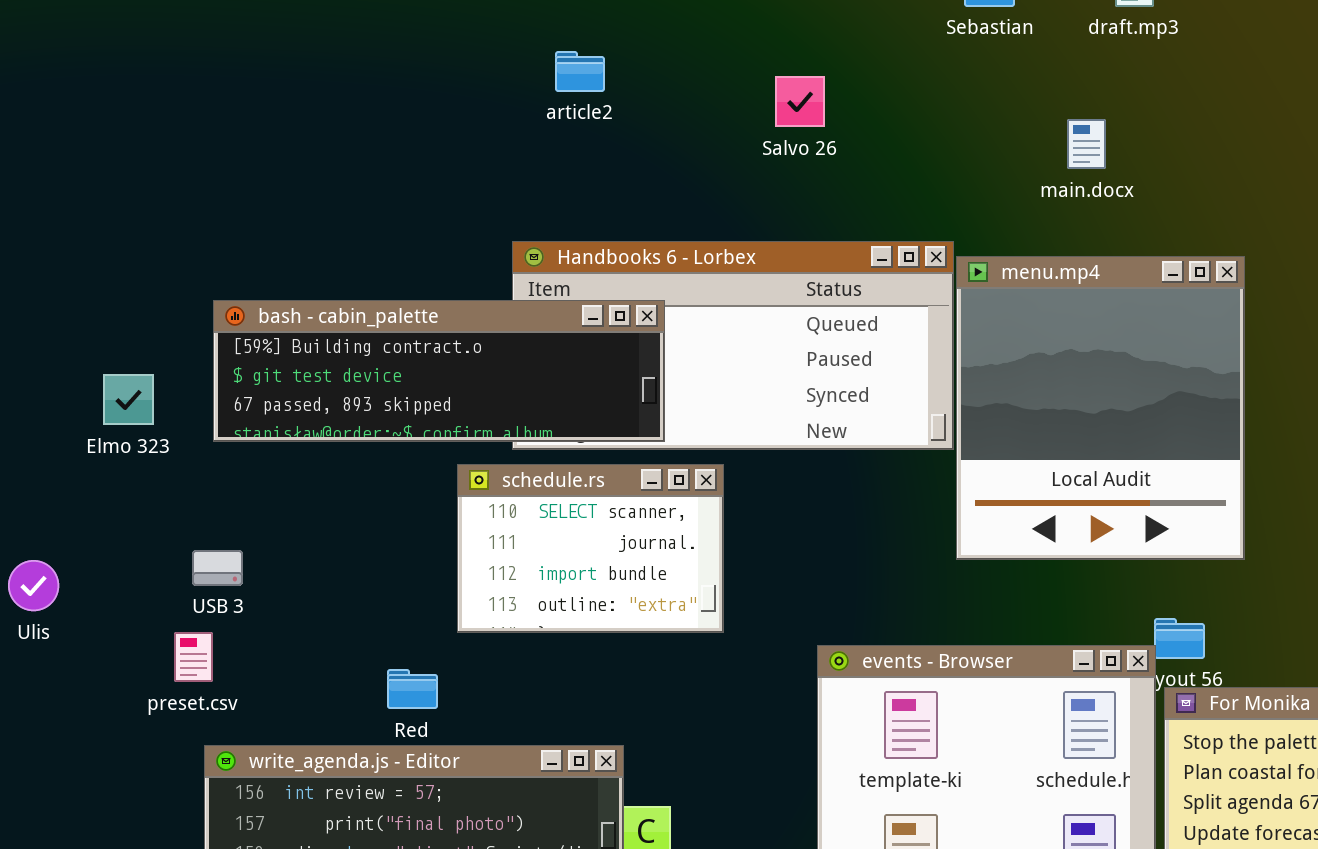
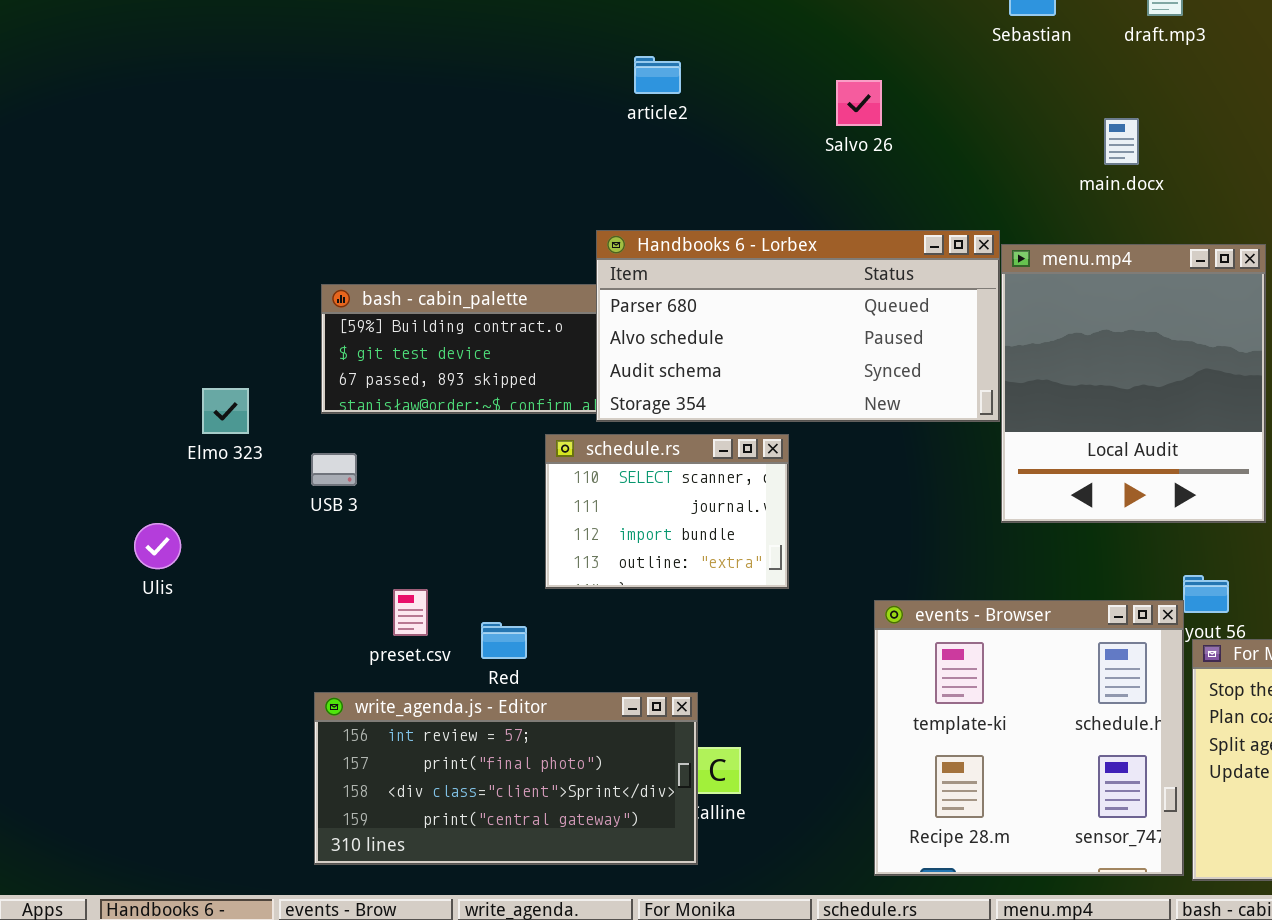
Handbooks 6 - Lorbex: [512,241,954,450] -> [596,230,1000,422], raised
Elmo 323: [103,374,154,425] -> [202,388,249,434], moved
USB 3: [192,550,243,586] -> [311,453,357,486], moved
preset.csv: [174,632,213,682] -> [393,589,428,636], moved

